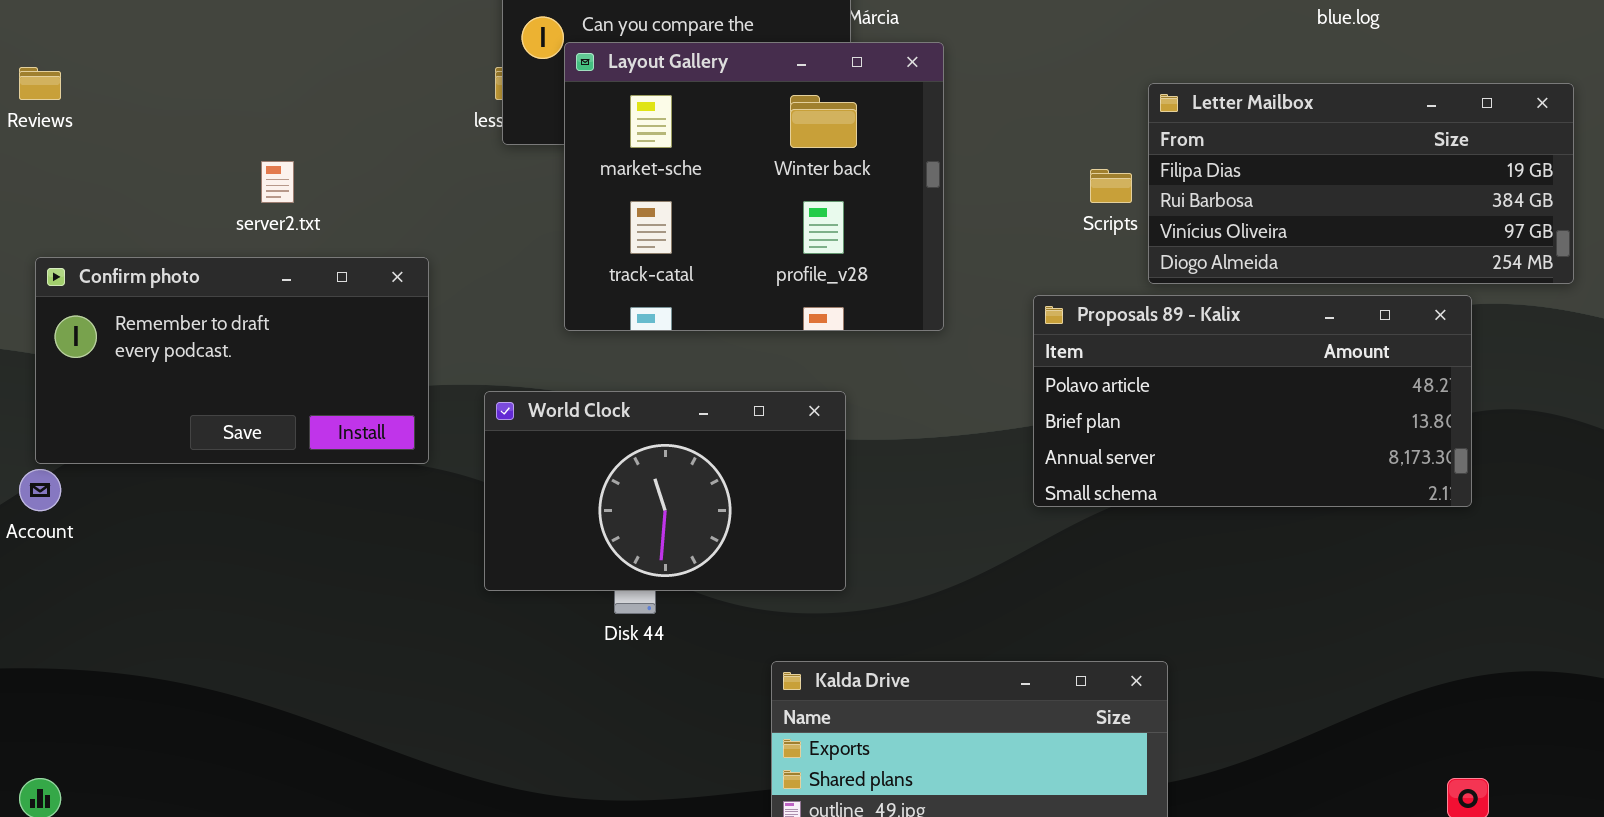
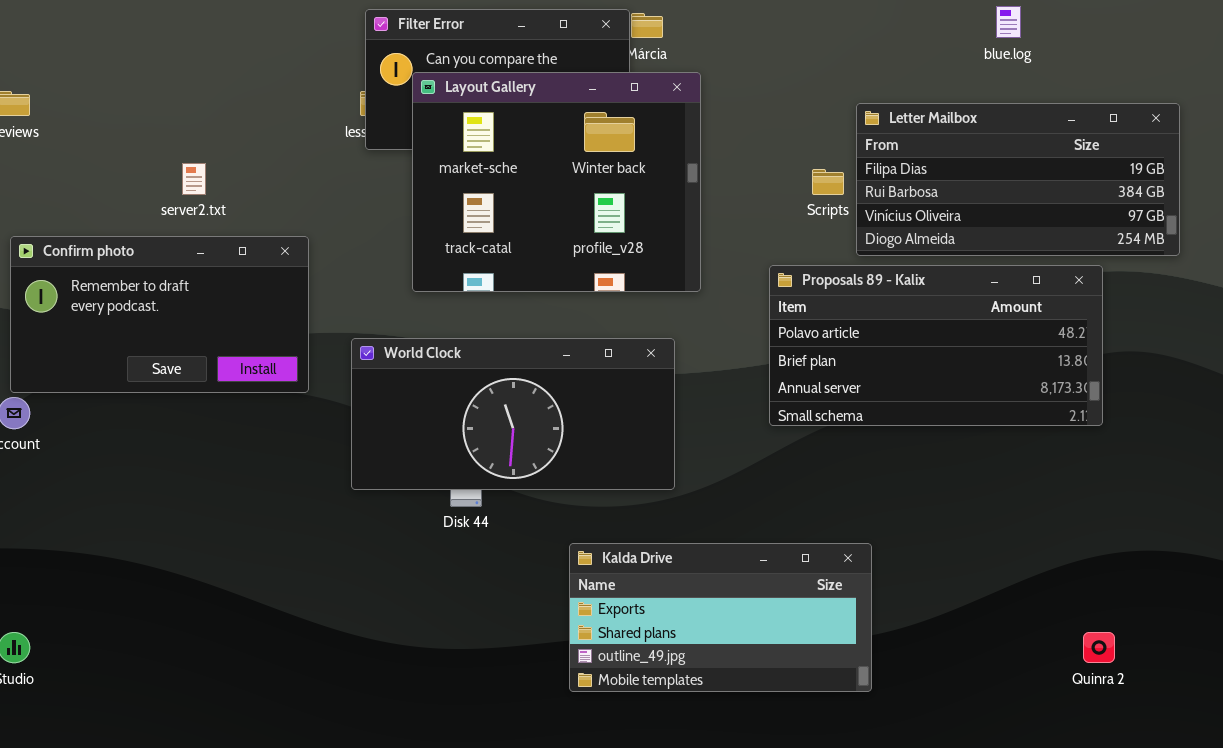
World Clock: [484,391,846,591] -> [351,338,675,490], resized

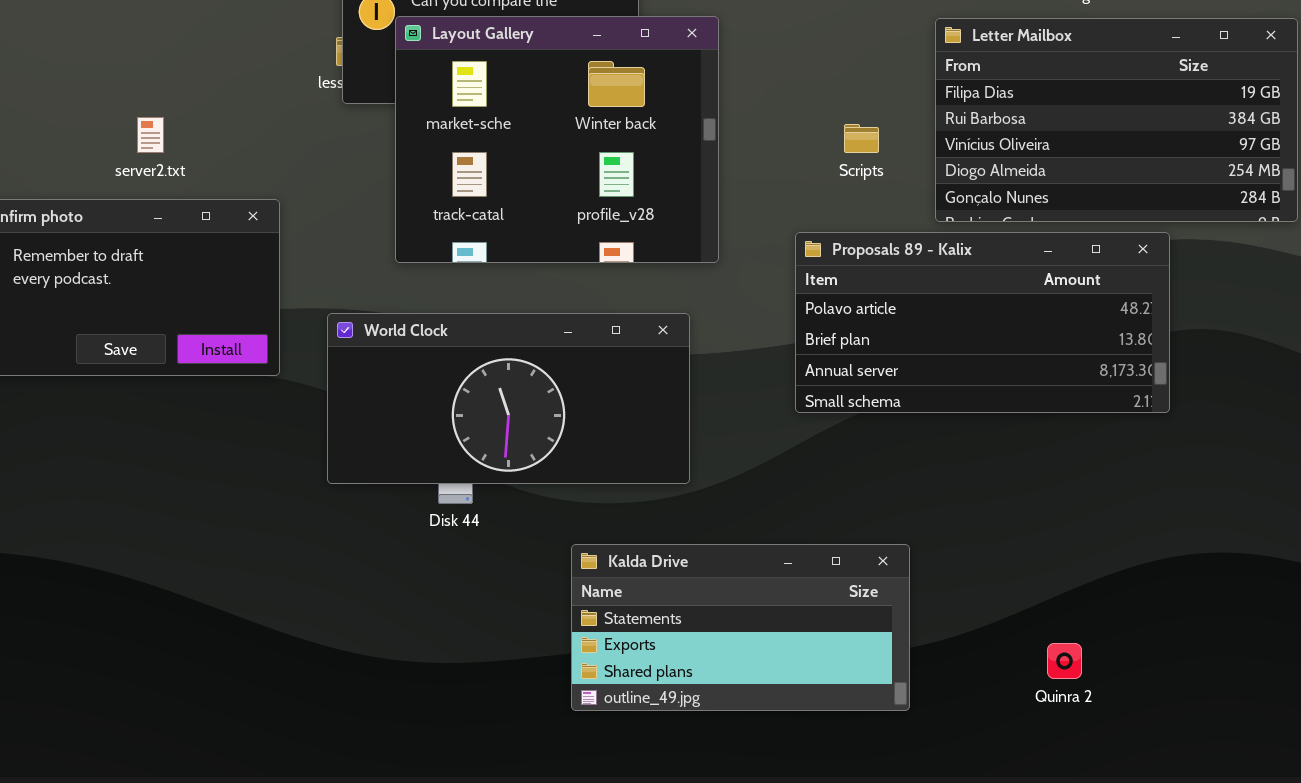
Letter Mailbox: [856,103,1180,256] -> [935,18,1298,222], moved, resized
Kalda Drive: [569,543,872,692] -> [571,544,910,711], scrolled up 1 row
Quinra 2: [1083,632,1115,663] -> [1047,643,1082,679], moved

